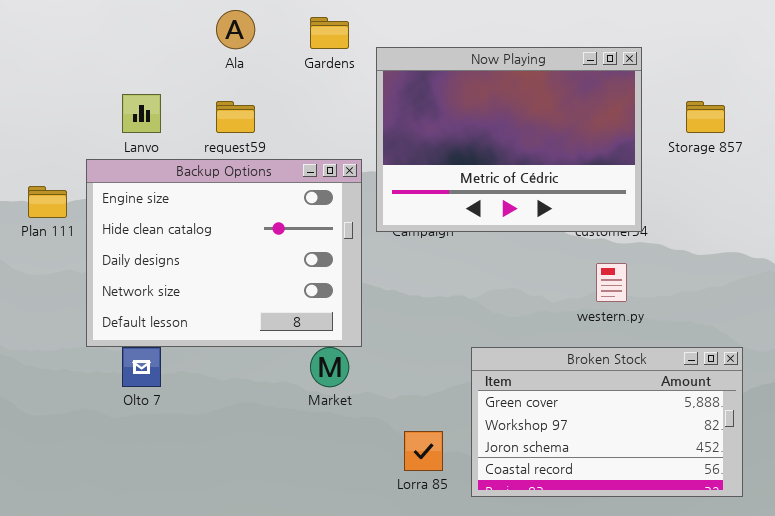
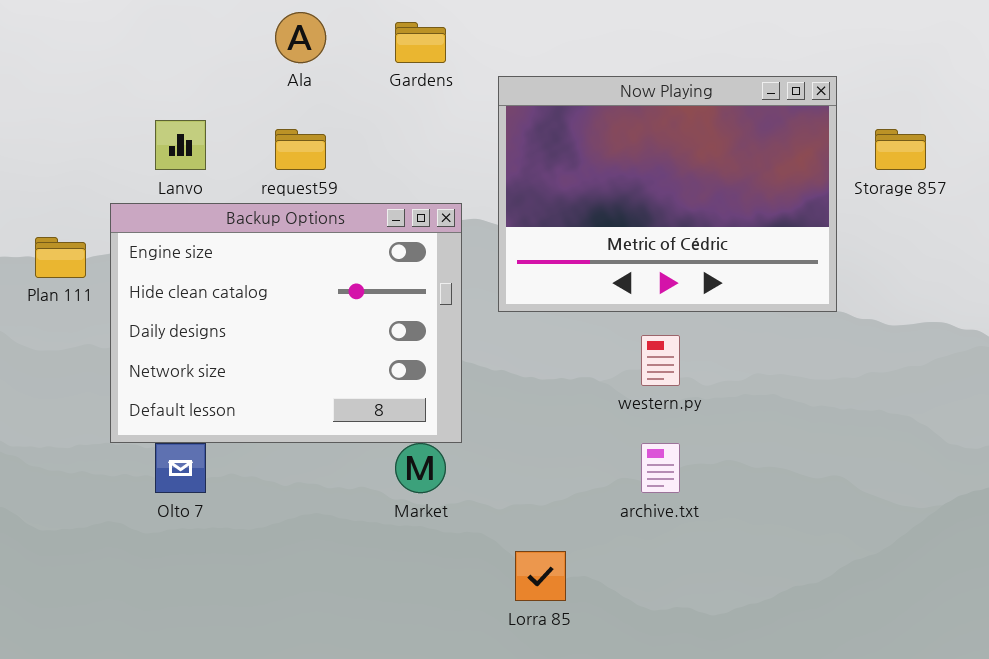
Now Playing: [376,47,642,232] -> [498,76,837,312], moved
western.py: [596,263,627,302] -> [641,335,680,386], moved
Broken Stock: [471,347,743,497] -> none, closed

